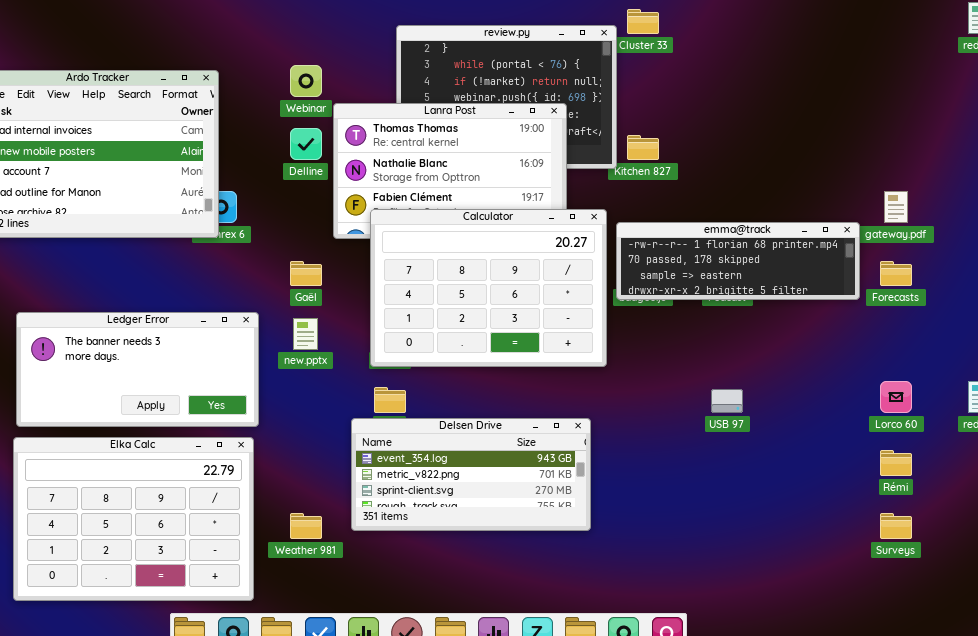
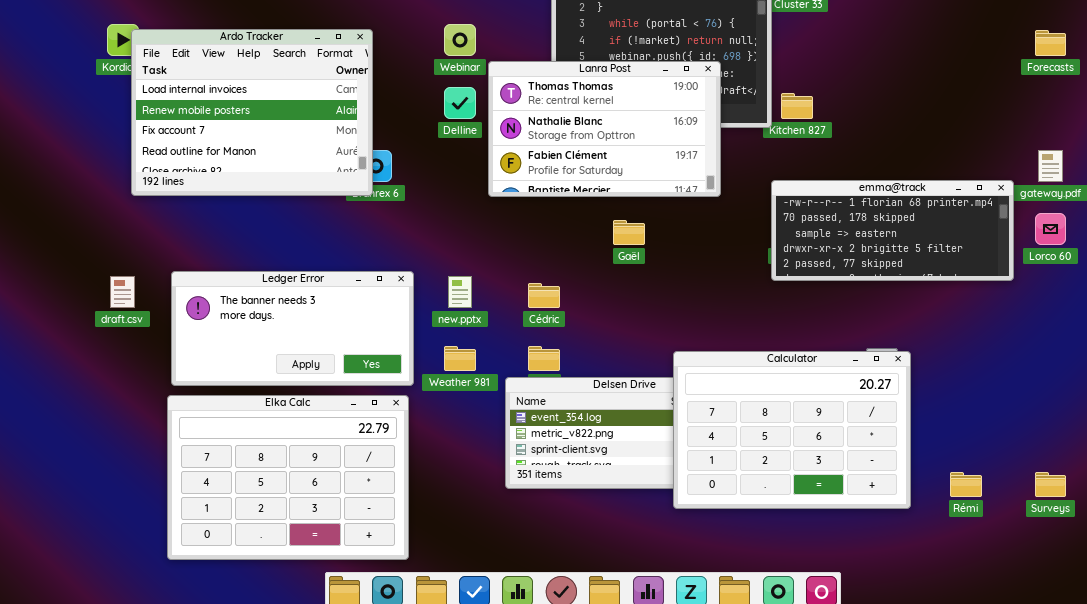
Calculator: [370,209,607,367] -> [673,351,911,509], moved
emma@track: [616,222,860,300] -> [771,180,1014,281], resized
Gaël: [290,261,322,286] -> [613,220,645,245], moved
Forecasts: [880,261,912,286] -> [1035,30,1066,56], moved
Lorco 60: [880,381,912,413] -> [1035,213,1066,245], moved
Rémi: [880,450,912,476] -> [950,472,982,497], moved
Weather 981: [290,513,322,539] -> [444,346,476,371], moved

